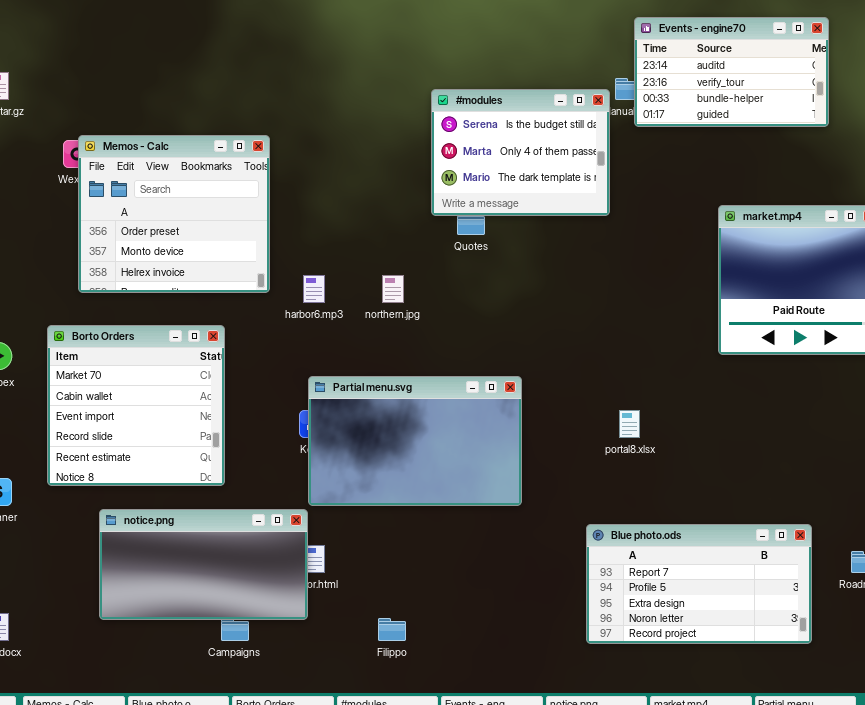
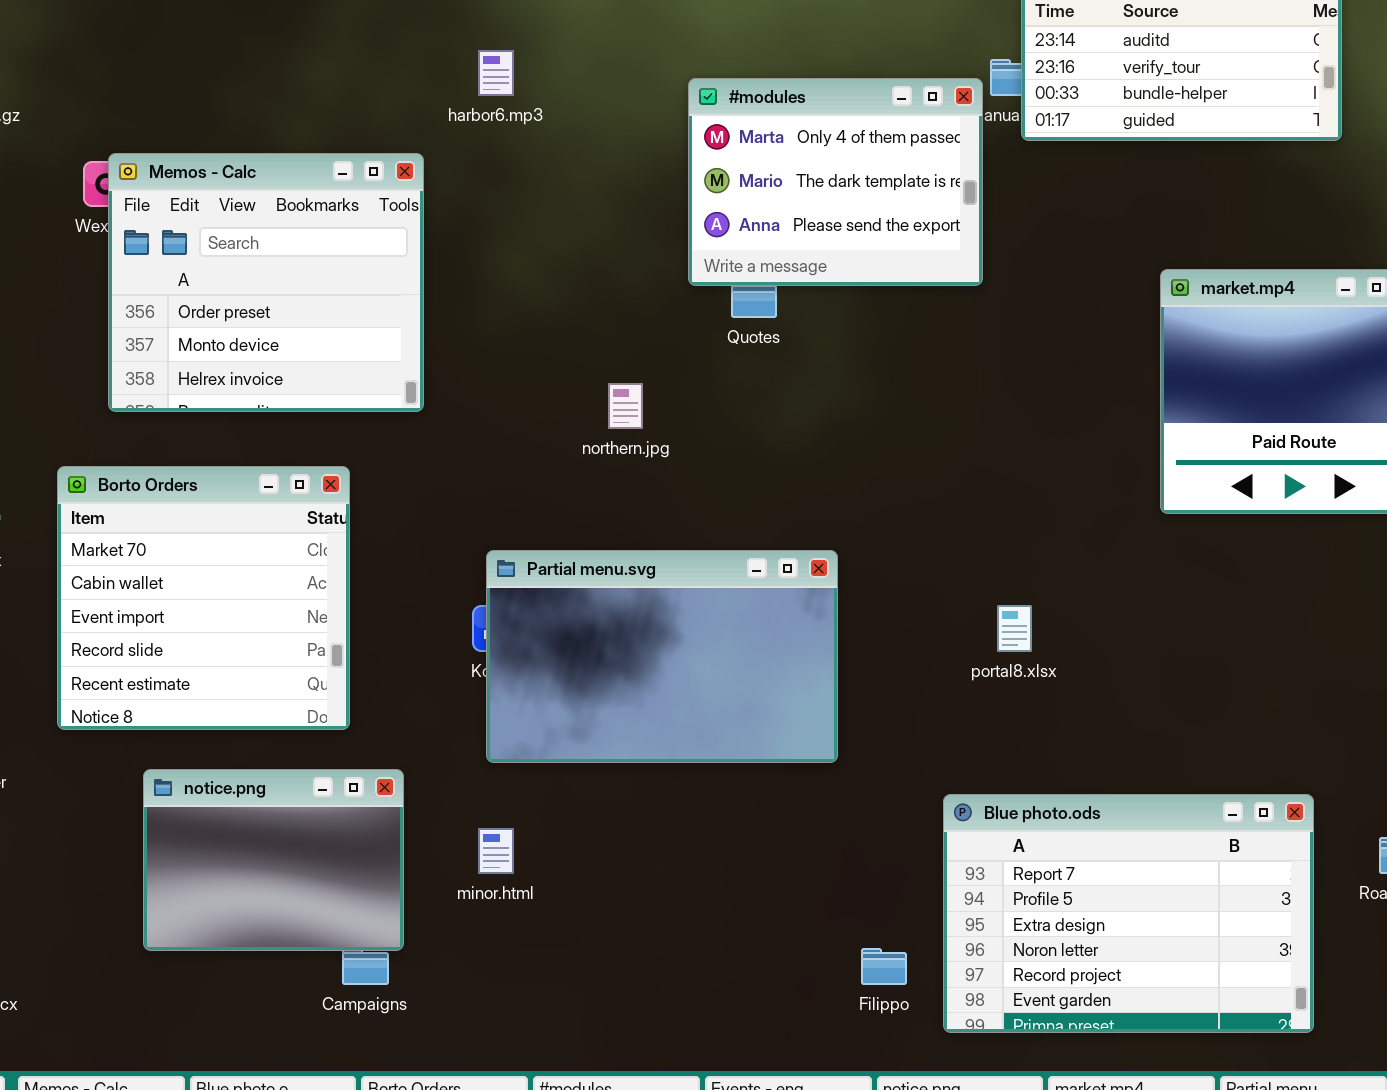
#modules: [431,89,610,216] -> [688,78,983,286], scrolled down 1 row
harbor6.mp3: [303,275,325,303] -> [478,50,514,96], moved
notice.png: [99,509,308,620] -> [143,769,404,951], resized
Blue photo.ods: [586,524,812,644] -> [943,794,1314,1033], resized
Filippo: [378,618,406,641] -> [861,948,907,985], moved

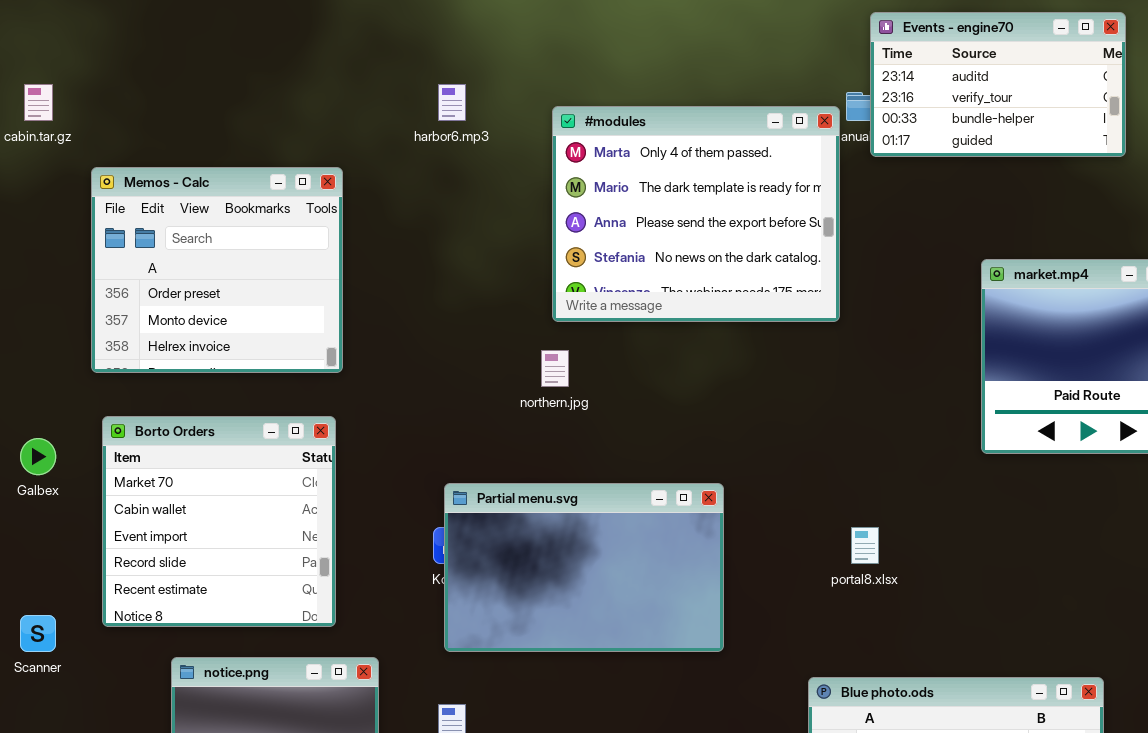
#modules: [688,78,983,286] -> [552,106,840,322], resized
Memos - Calc: [108,153,424,412] -> [91,167,343,373], moved

